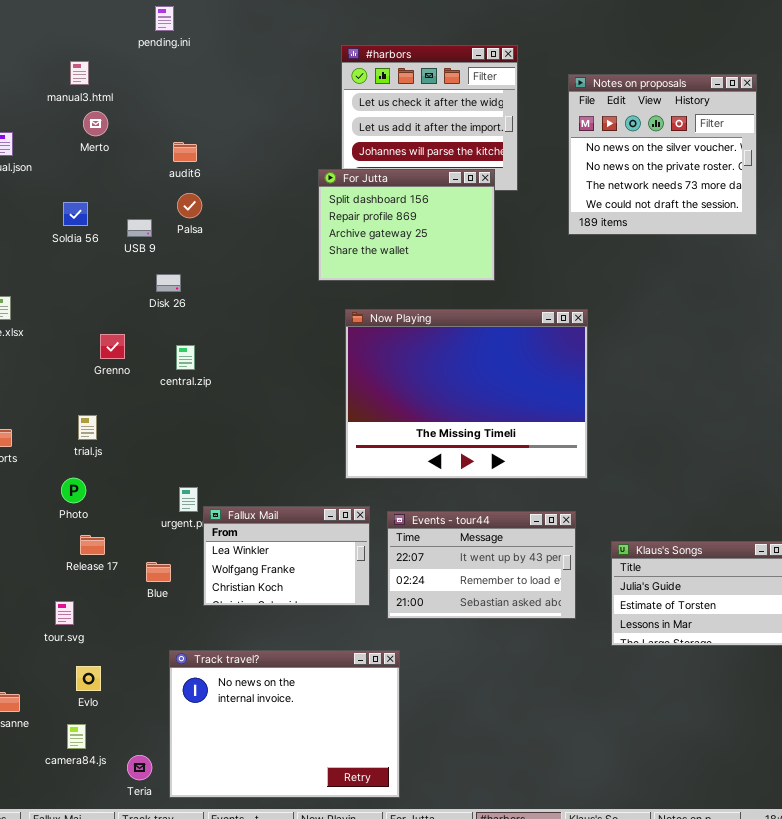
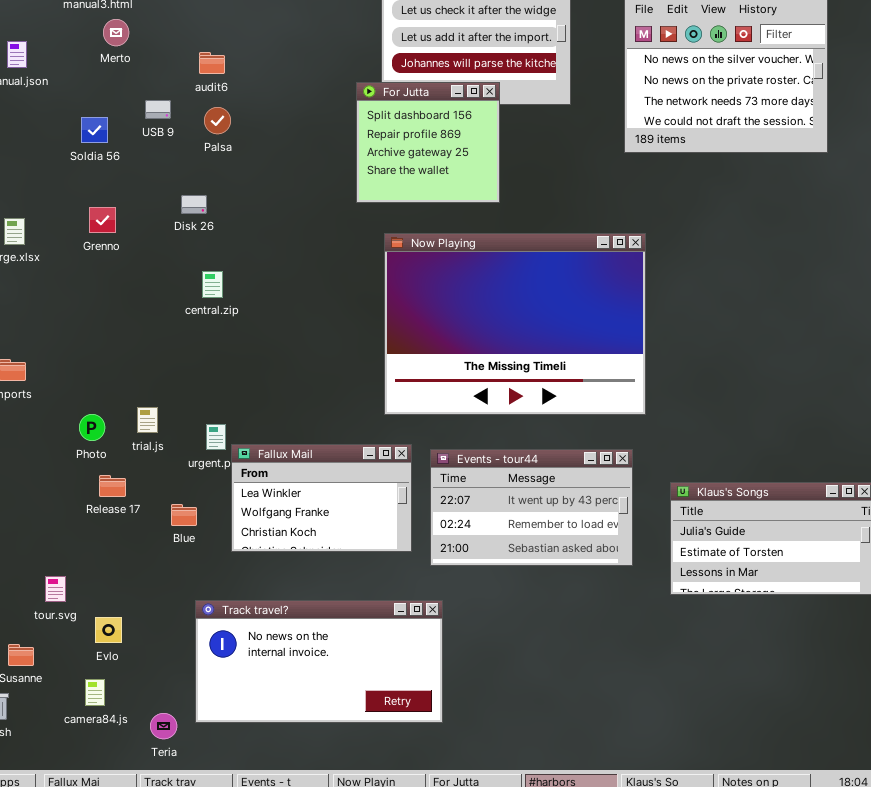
For Jutta: [318,169,495,281] -> [356,82,500,203], resized
USB 9: [127,219,152,237] -> [145,100,171,119], moved
Grenno: [100,334,125,359] -> [89,207,116,233], moved
trial.js: [78,415,97,440] -> [137,407,158,433], moved
tour.svg: [55,601,74,625] -> [45,576,66,602], moved
Track travel?: [169,650,400,798] -> [195,600,443,723], resized

